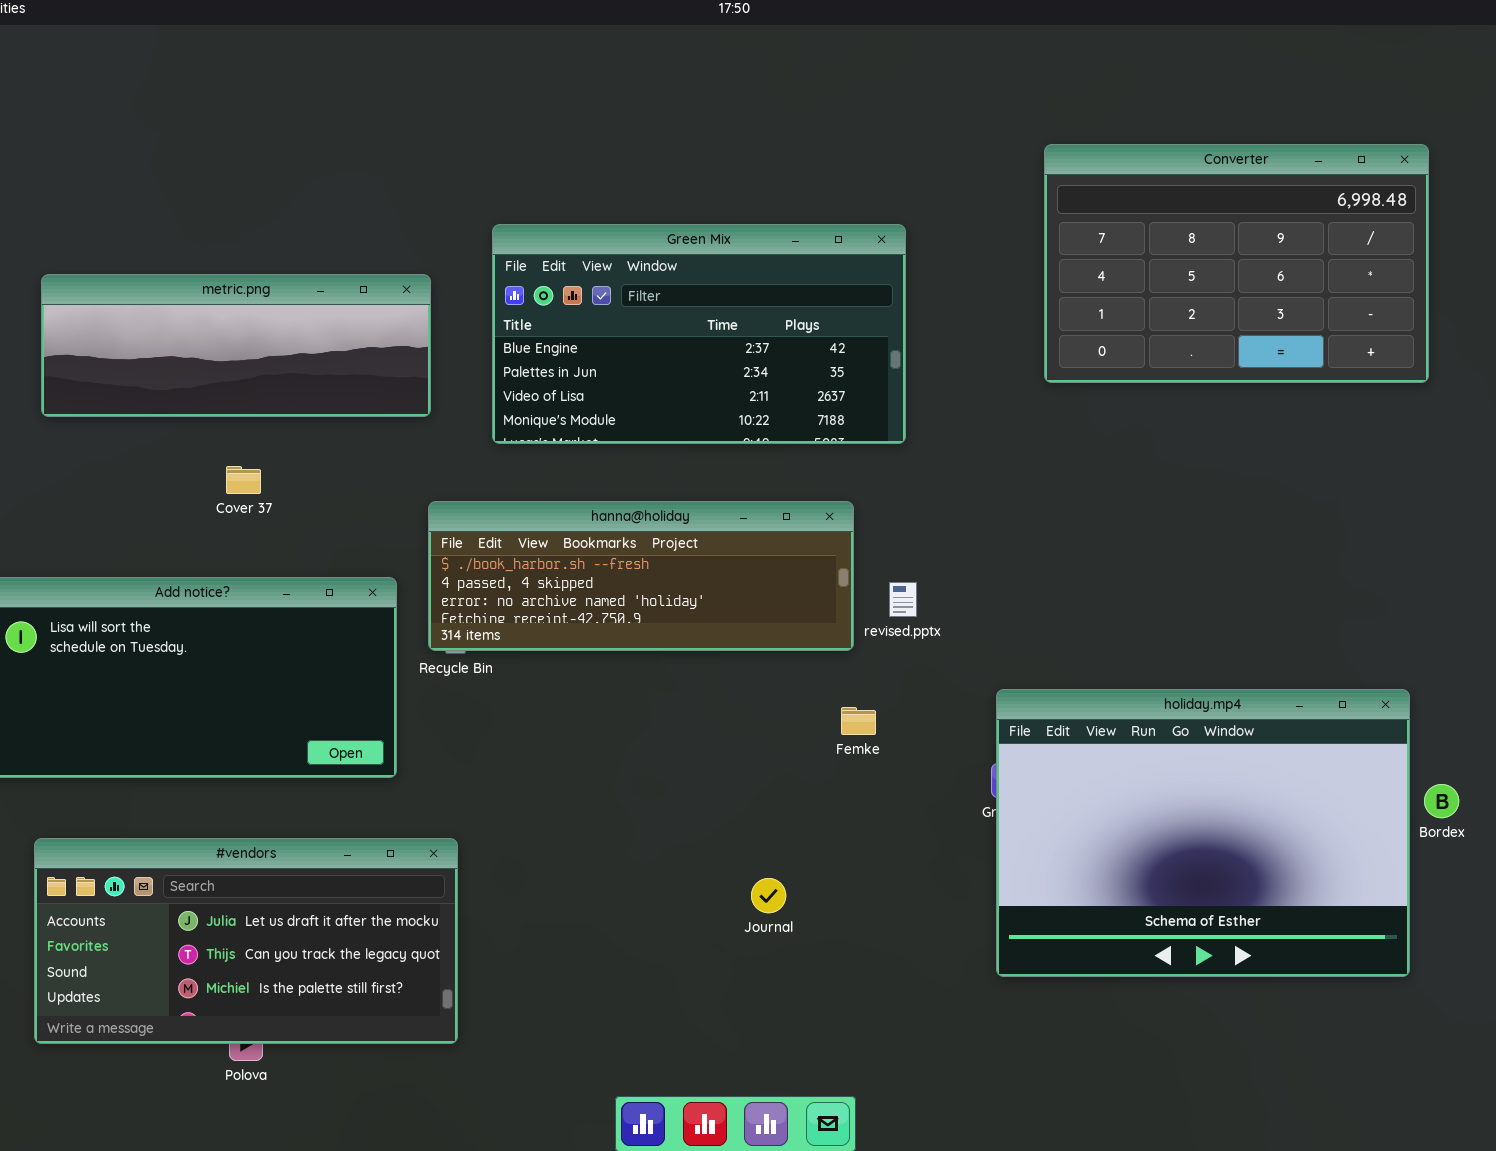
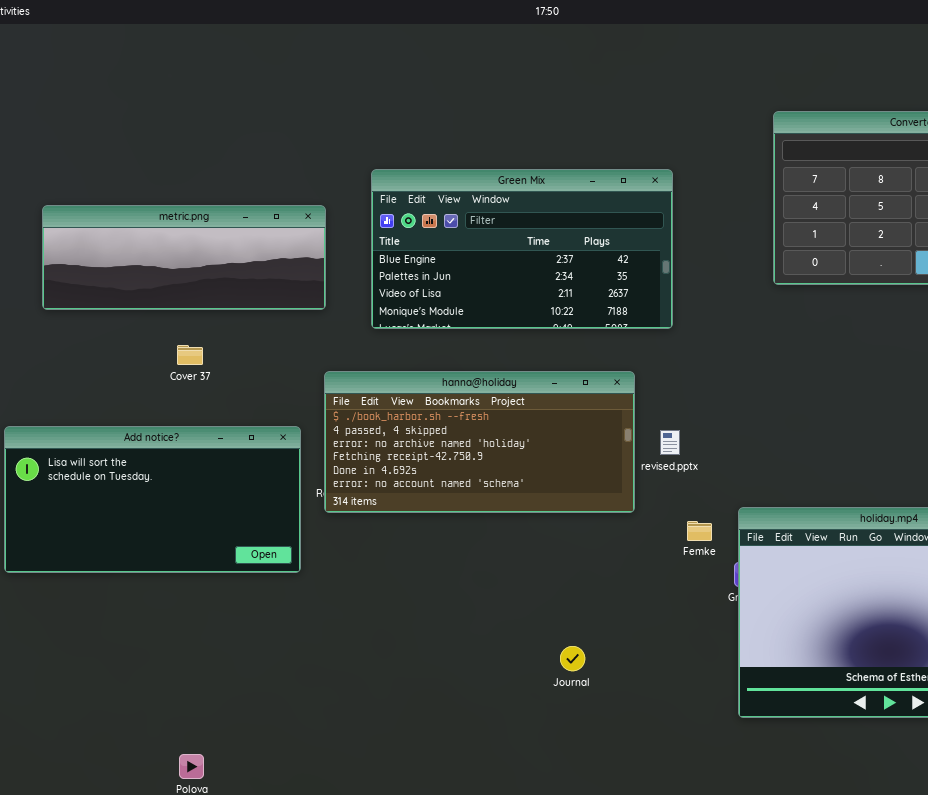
hanna@holiday: [428,501,854,651] -> [324,371,635,513], resized
Femke: [841,707,876,735] -> [687,521,712,541], moved
#vendors: [34,838,458,1044] -> none, closed

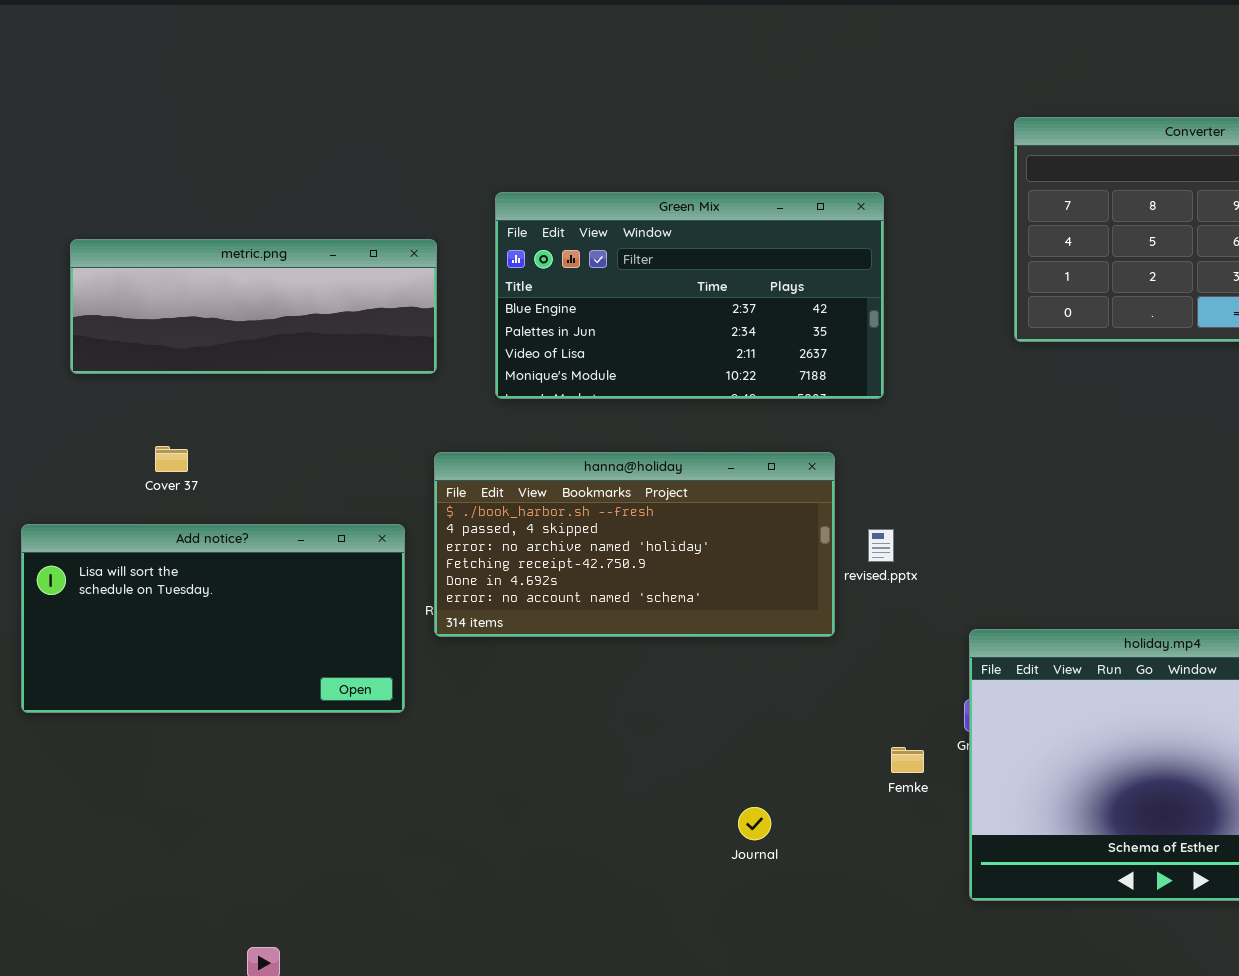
Cover 37: [177,345,203,365] -> [155,446,188,472], moved
Femke: [687,521,712,541] -> [891,747,924,773], moved

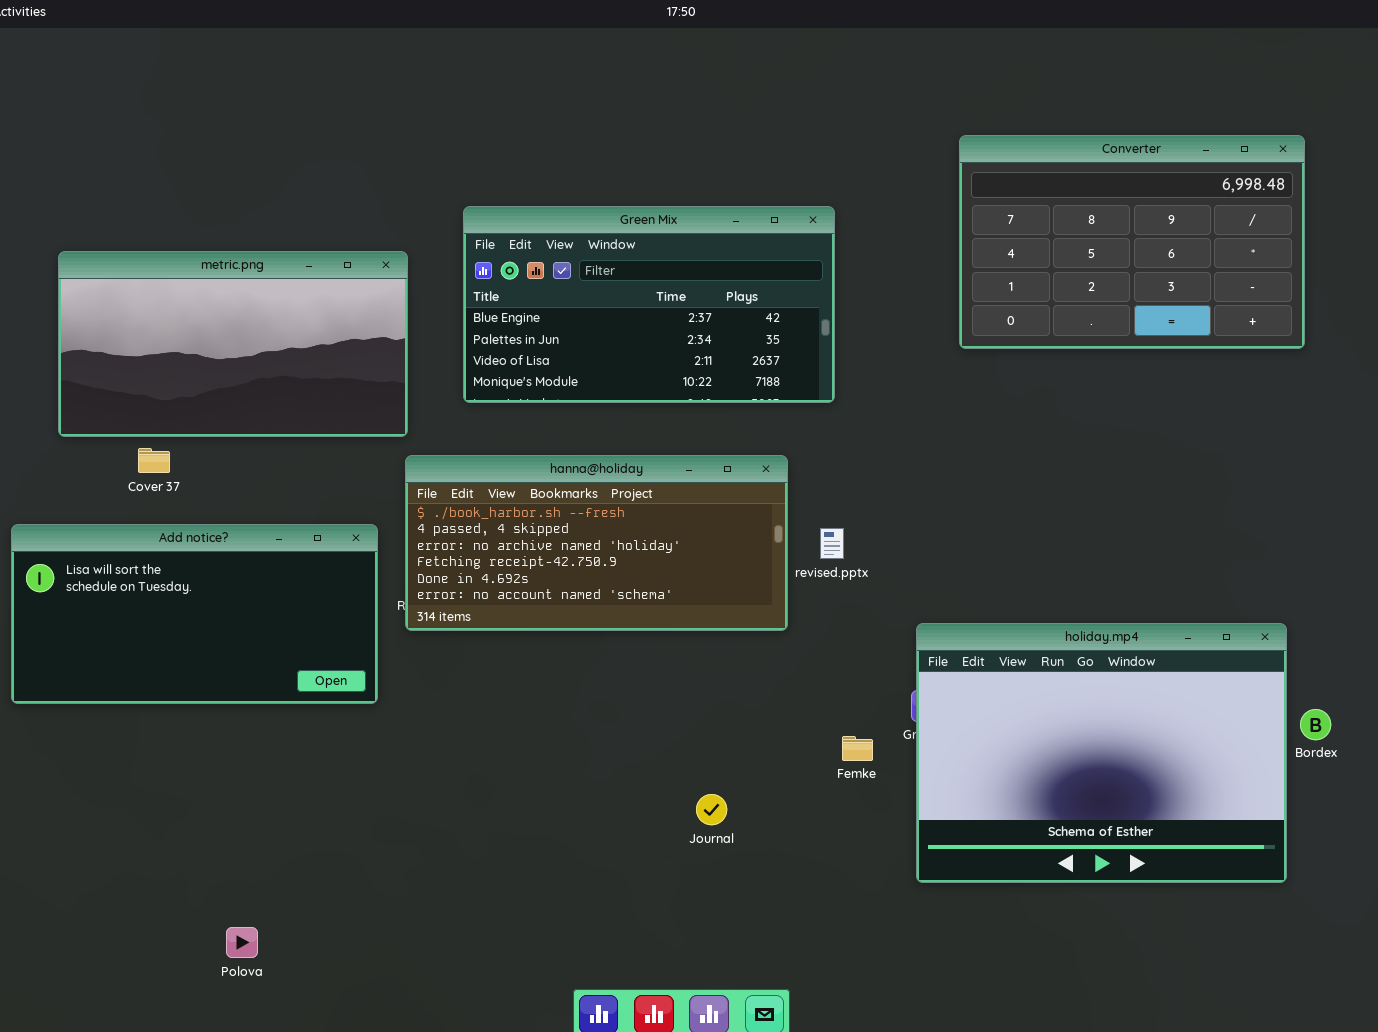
metric.png: [70,239,437,374] -> [58,251,408,437], resized

